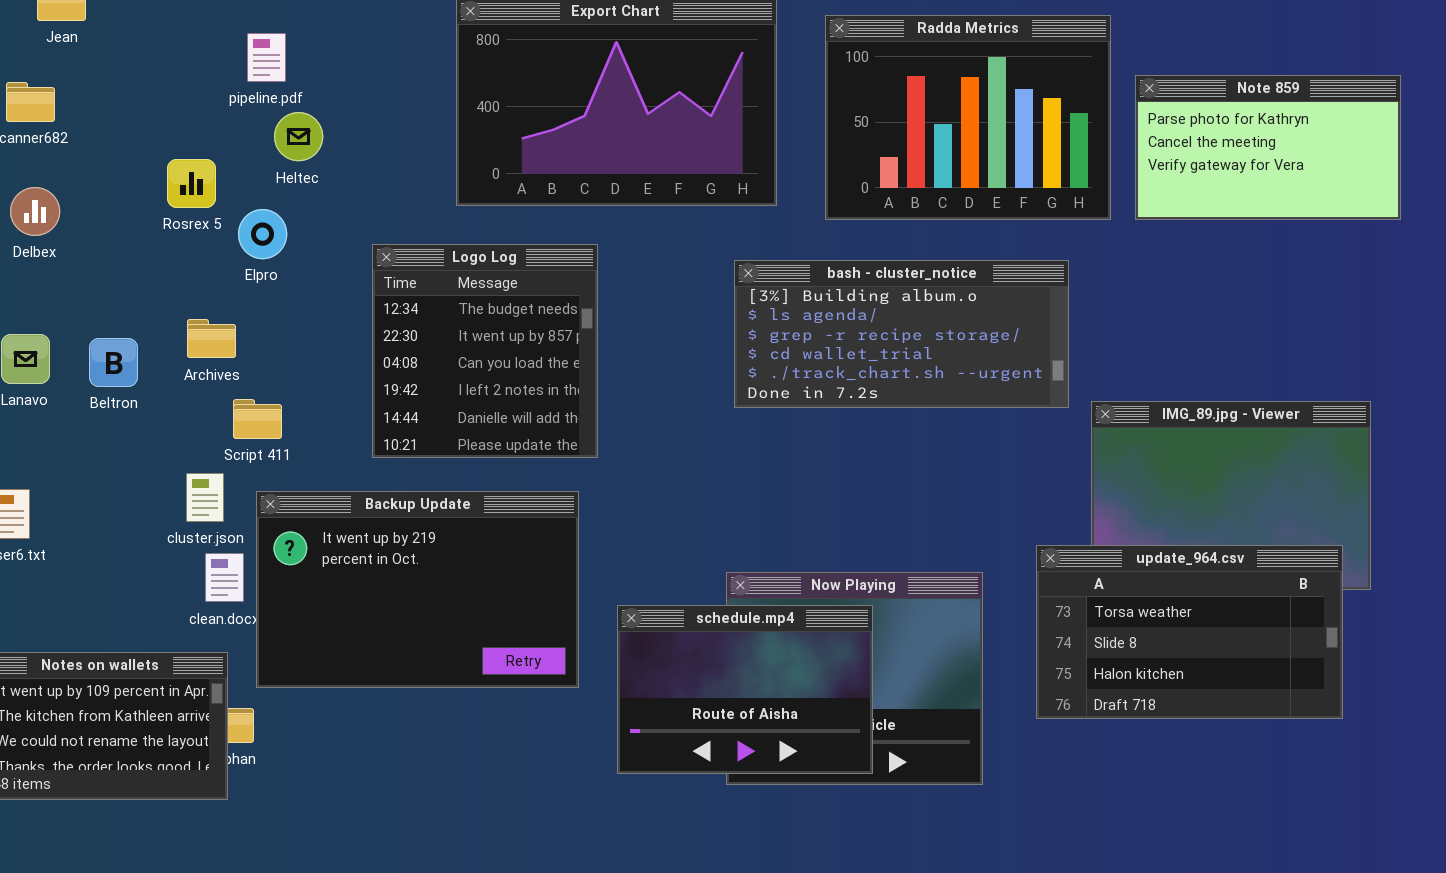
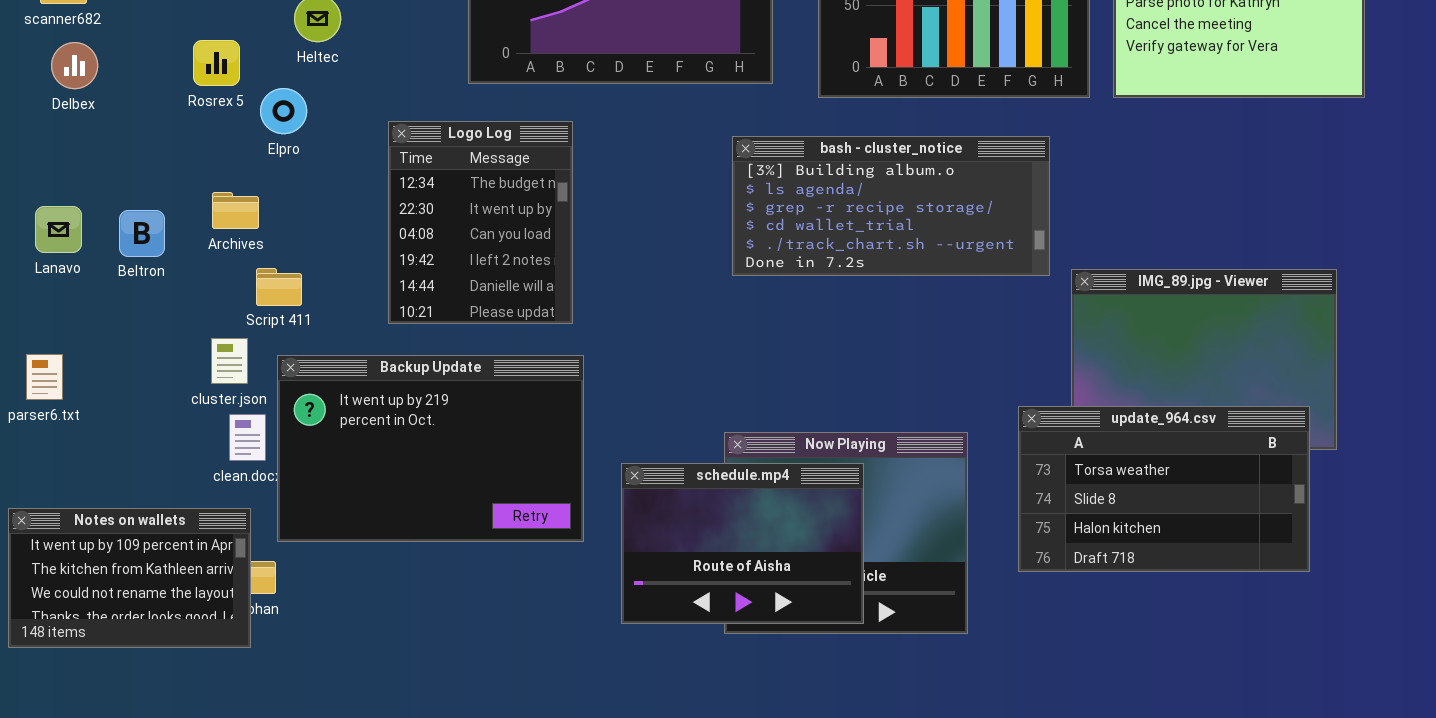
Delbex: [10,187,60,236] -> [51,42,98,89], moved
Logo Log: [372,244,598,458] -> [388,121,573,324], resized

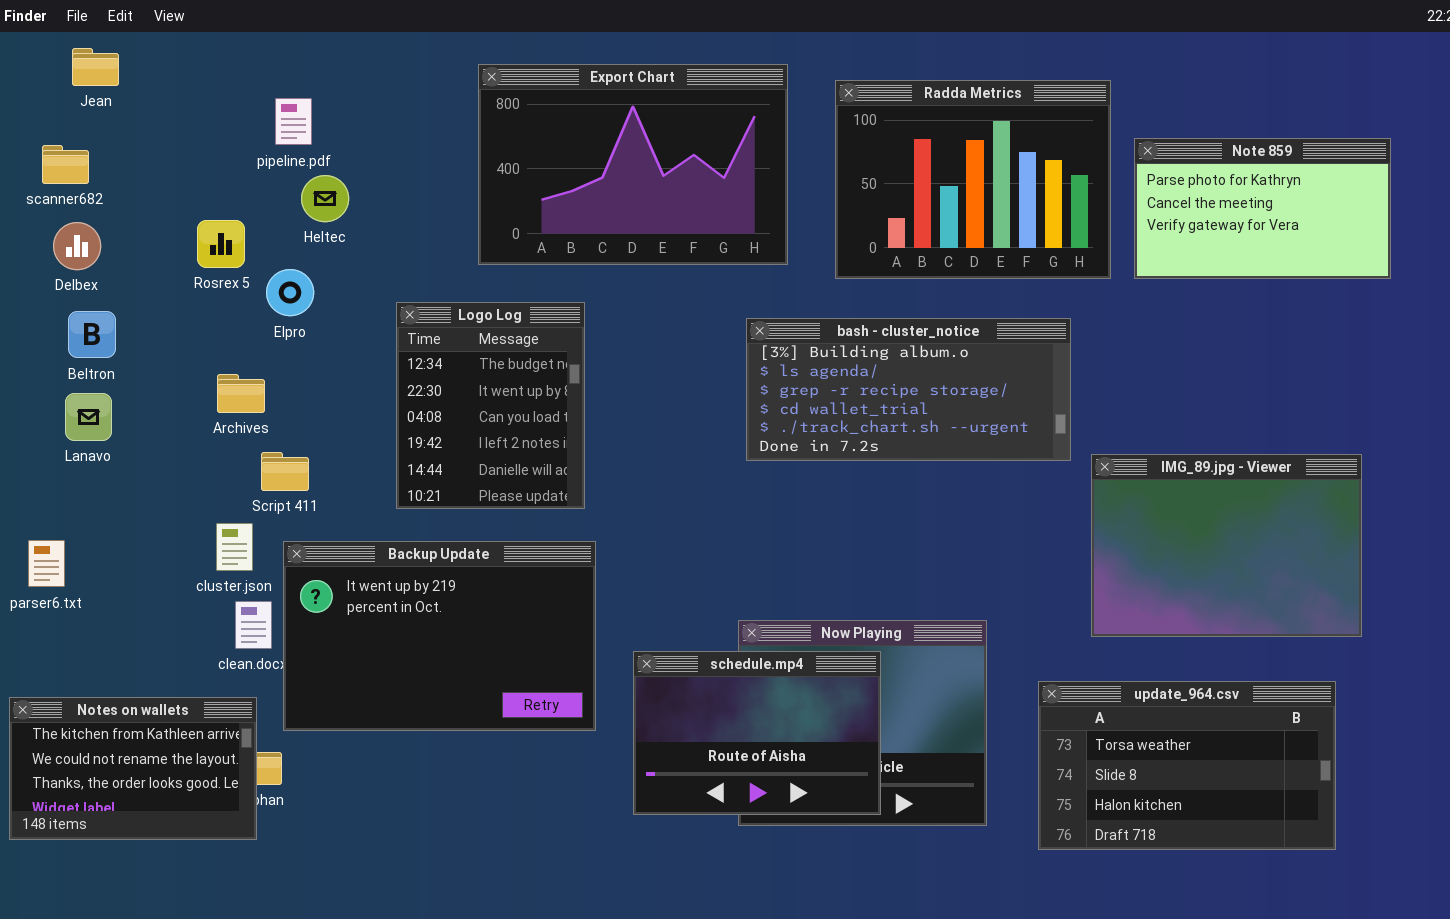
Lanavo: [35,206,82,253] -> [65,393,112,441], moved
Beltron: [119,210,165,257] -> [68,311,116,358], moved
update_964.csv: [1018,406,1310,572] -> [1038,681,1336,850], moved
Notes on wallets: [8,508,251,648] -> [9,697,257,840], scrolled down 1 row

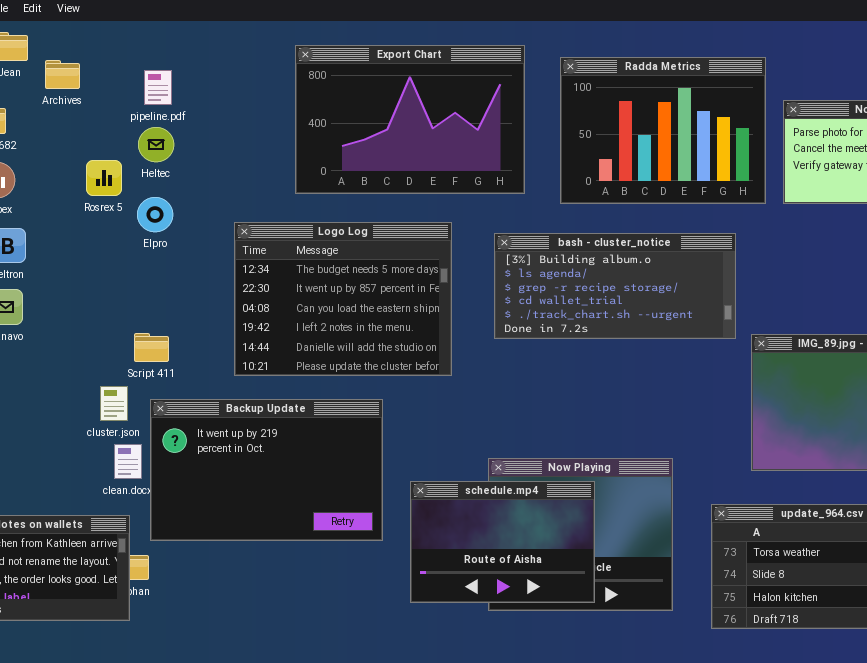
Heltec: [301,175,349,222] -> [138,127,174,162], moved
Logo Log: [396,302,585,509] -> [234,222,452,376], resized
Archives: [217,374,265,413] -> [45,60,80,89], moved

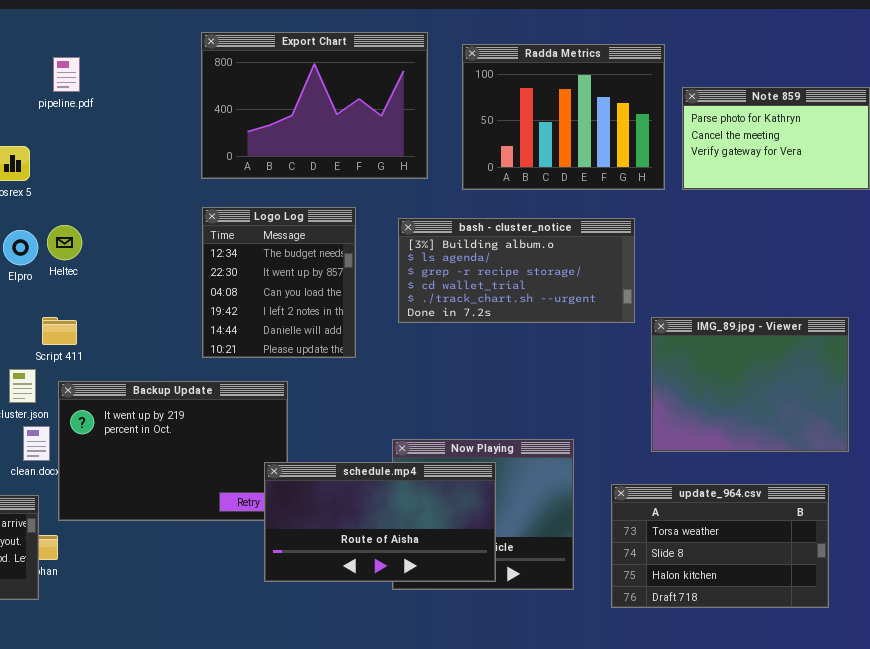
Heltec: [138,127,174,162] -> [47,225,82,260], moved
Elpro: [137,197,173,232] -> [3,230,38,265], moved
Logo Log: [234,222,452,376] -> [202,207,356,358], resized
schedule.mp4: [410,481,595,603] -> [264,462,496,582], resized

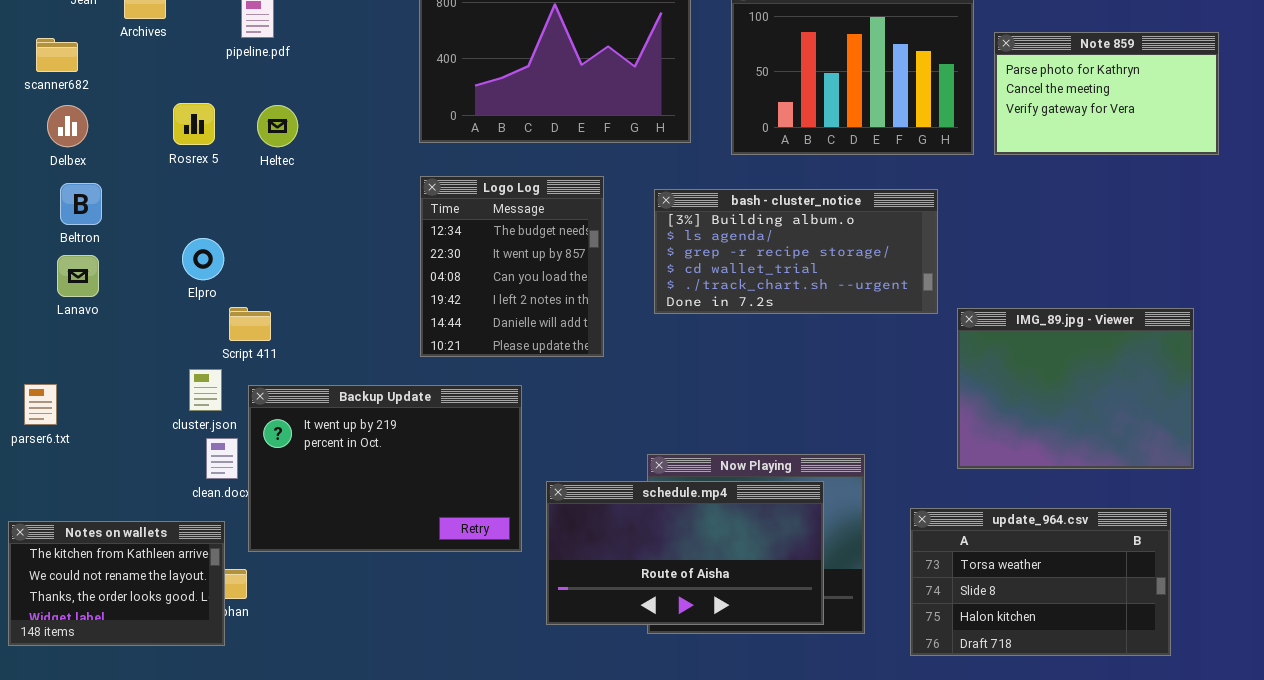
Heltec: [47,225,82,260] -> [257,105,298,147], moved
Elpro: [3,230,38,265] -> [182,238,224,280], moved
schedule.mp4: [264,462,496,582] -> [546,481,824,625], moved

